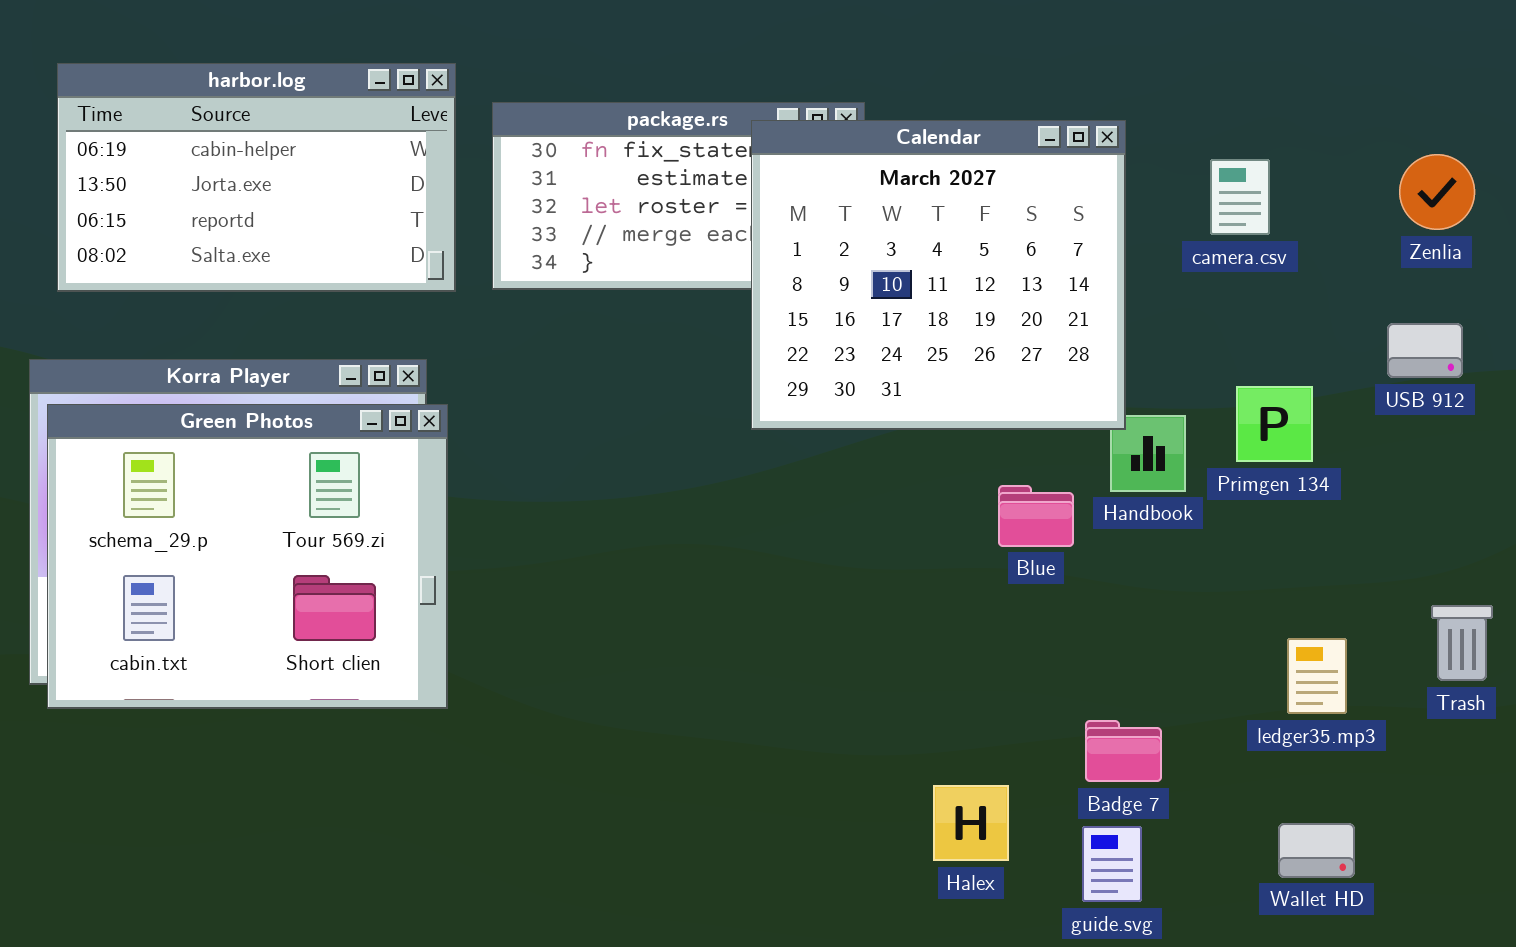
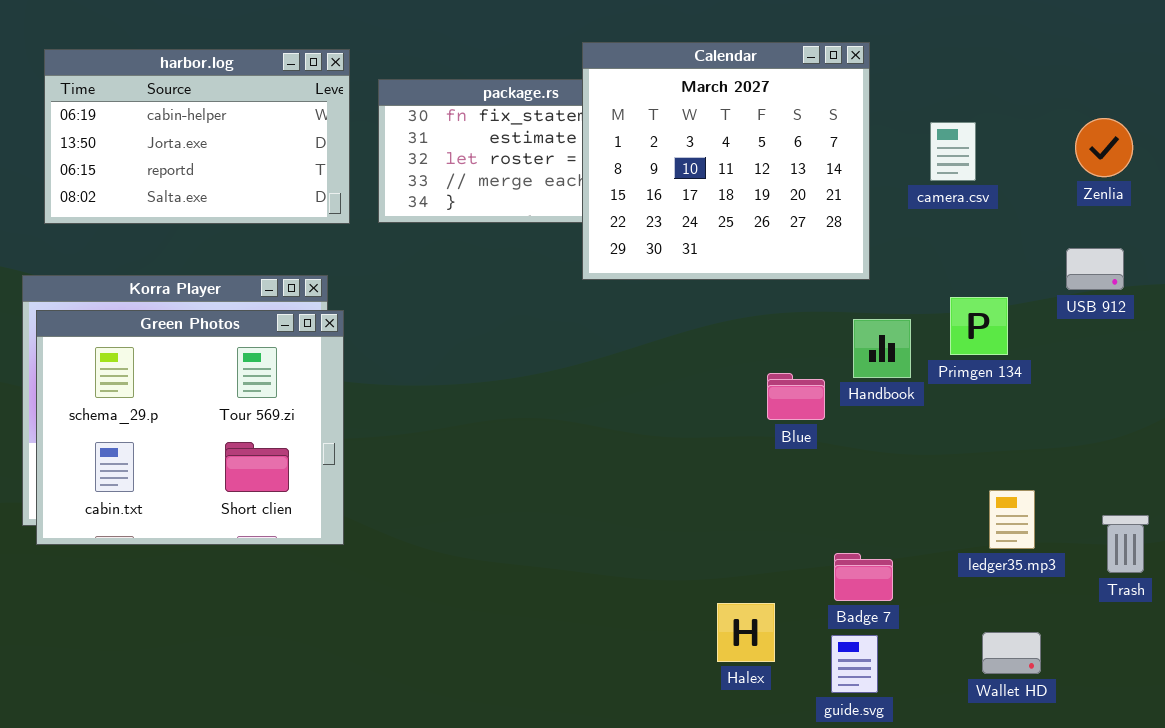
Calendar: [751,120,1126,430] -> [582,42,870,280], moved
Trash: [1431,605,1493,681] -> [1102,515,1149,573], moved

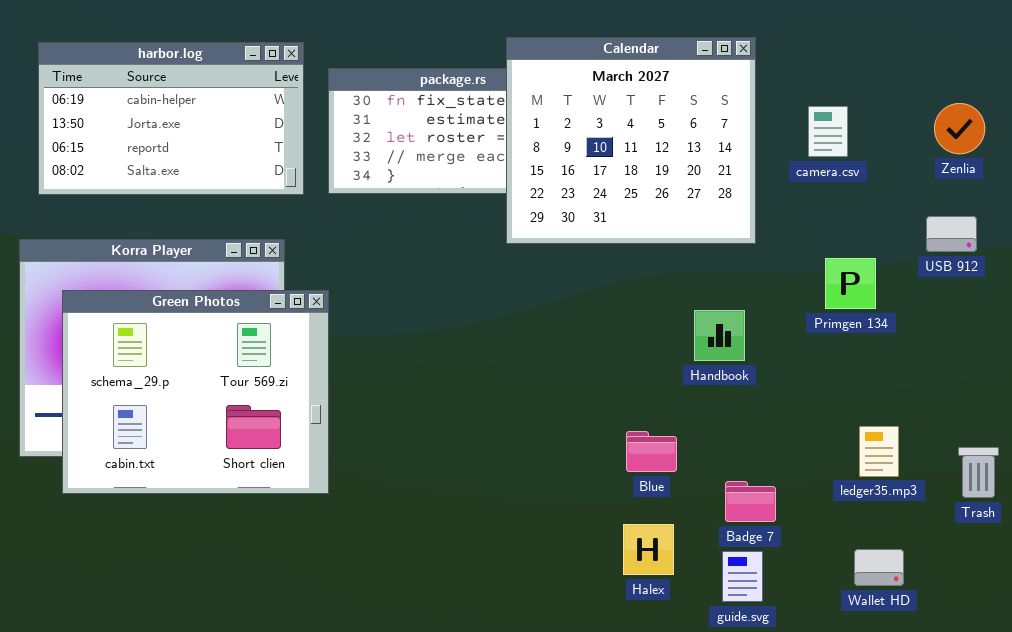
Green Photos: [36,310,344,545] -> [62,290,329,494], moved
Handbook: [853,319,911,378] -> [694,310,745,361], moved
Blue: [767,373,825,420] -> [626,431,677,472], moved

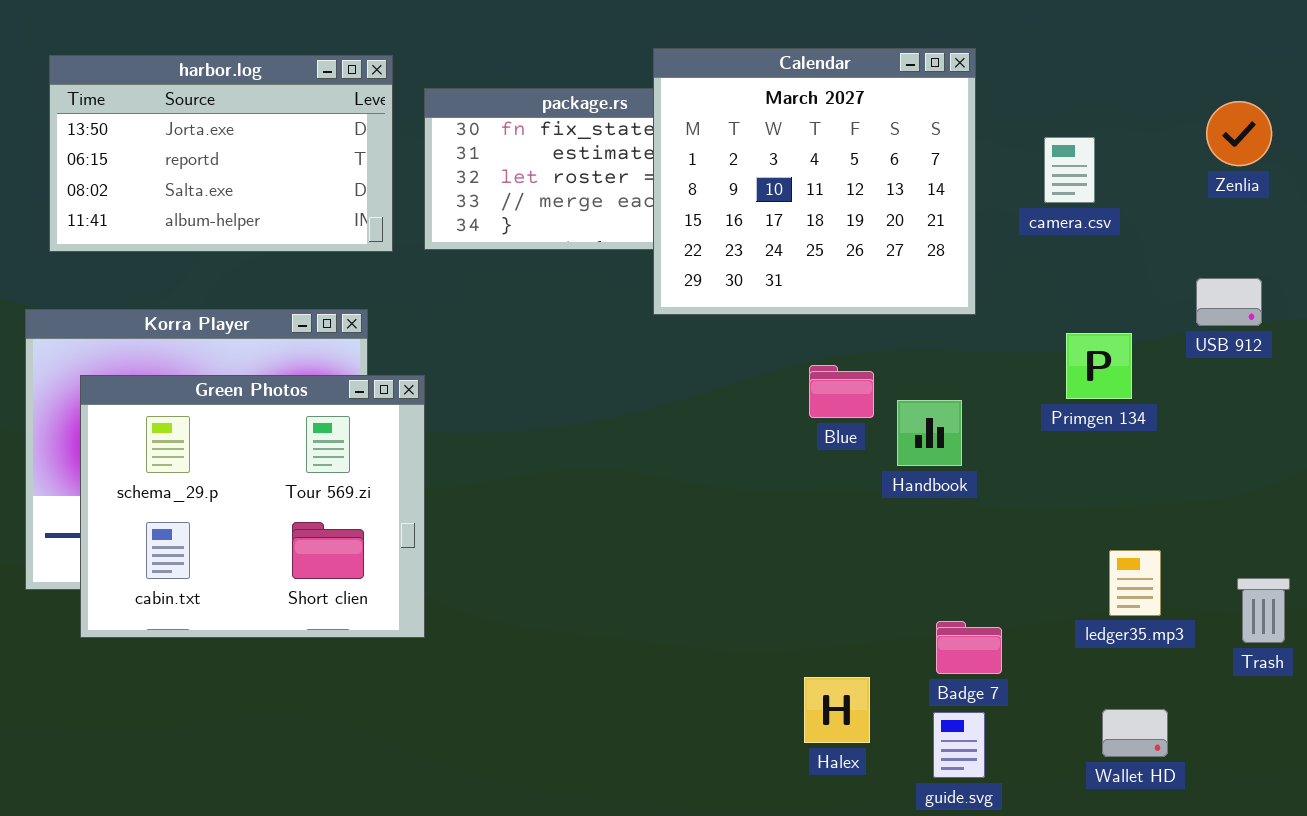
harbor.log: [38,42,304,195] -> [49,55,393,252], scrolled down 1 row
Zenlia: [934,103,985,154] -> [1206,101,1272,166], moved
Blue: [626,431,677,472] -> [809,365,874,418], moved

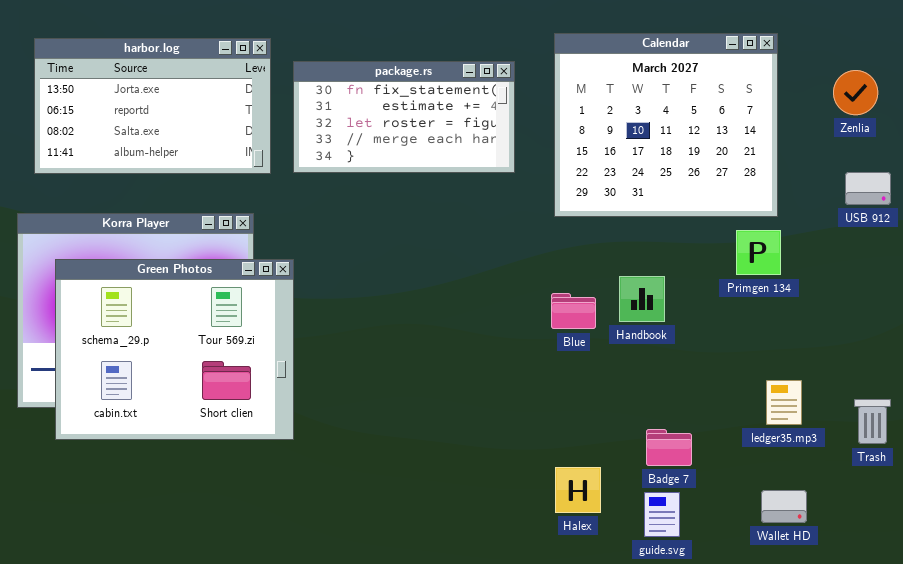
Calendar: [653,48,976,315] -> [554,33,778,217], moved
USB 912: [1196,278,1262,326] -> [845,172,891,205], moved
Blue: [809,365,874,418] -> [551,293,596,329], moved

